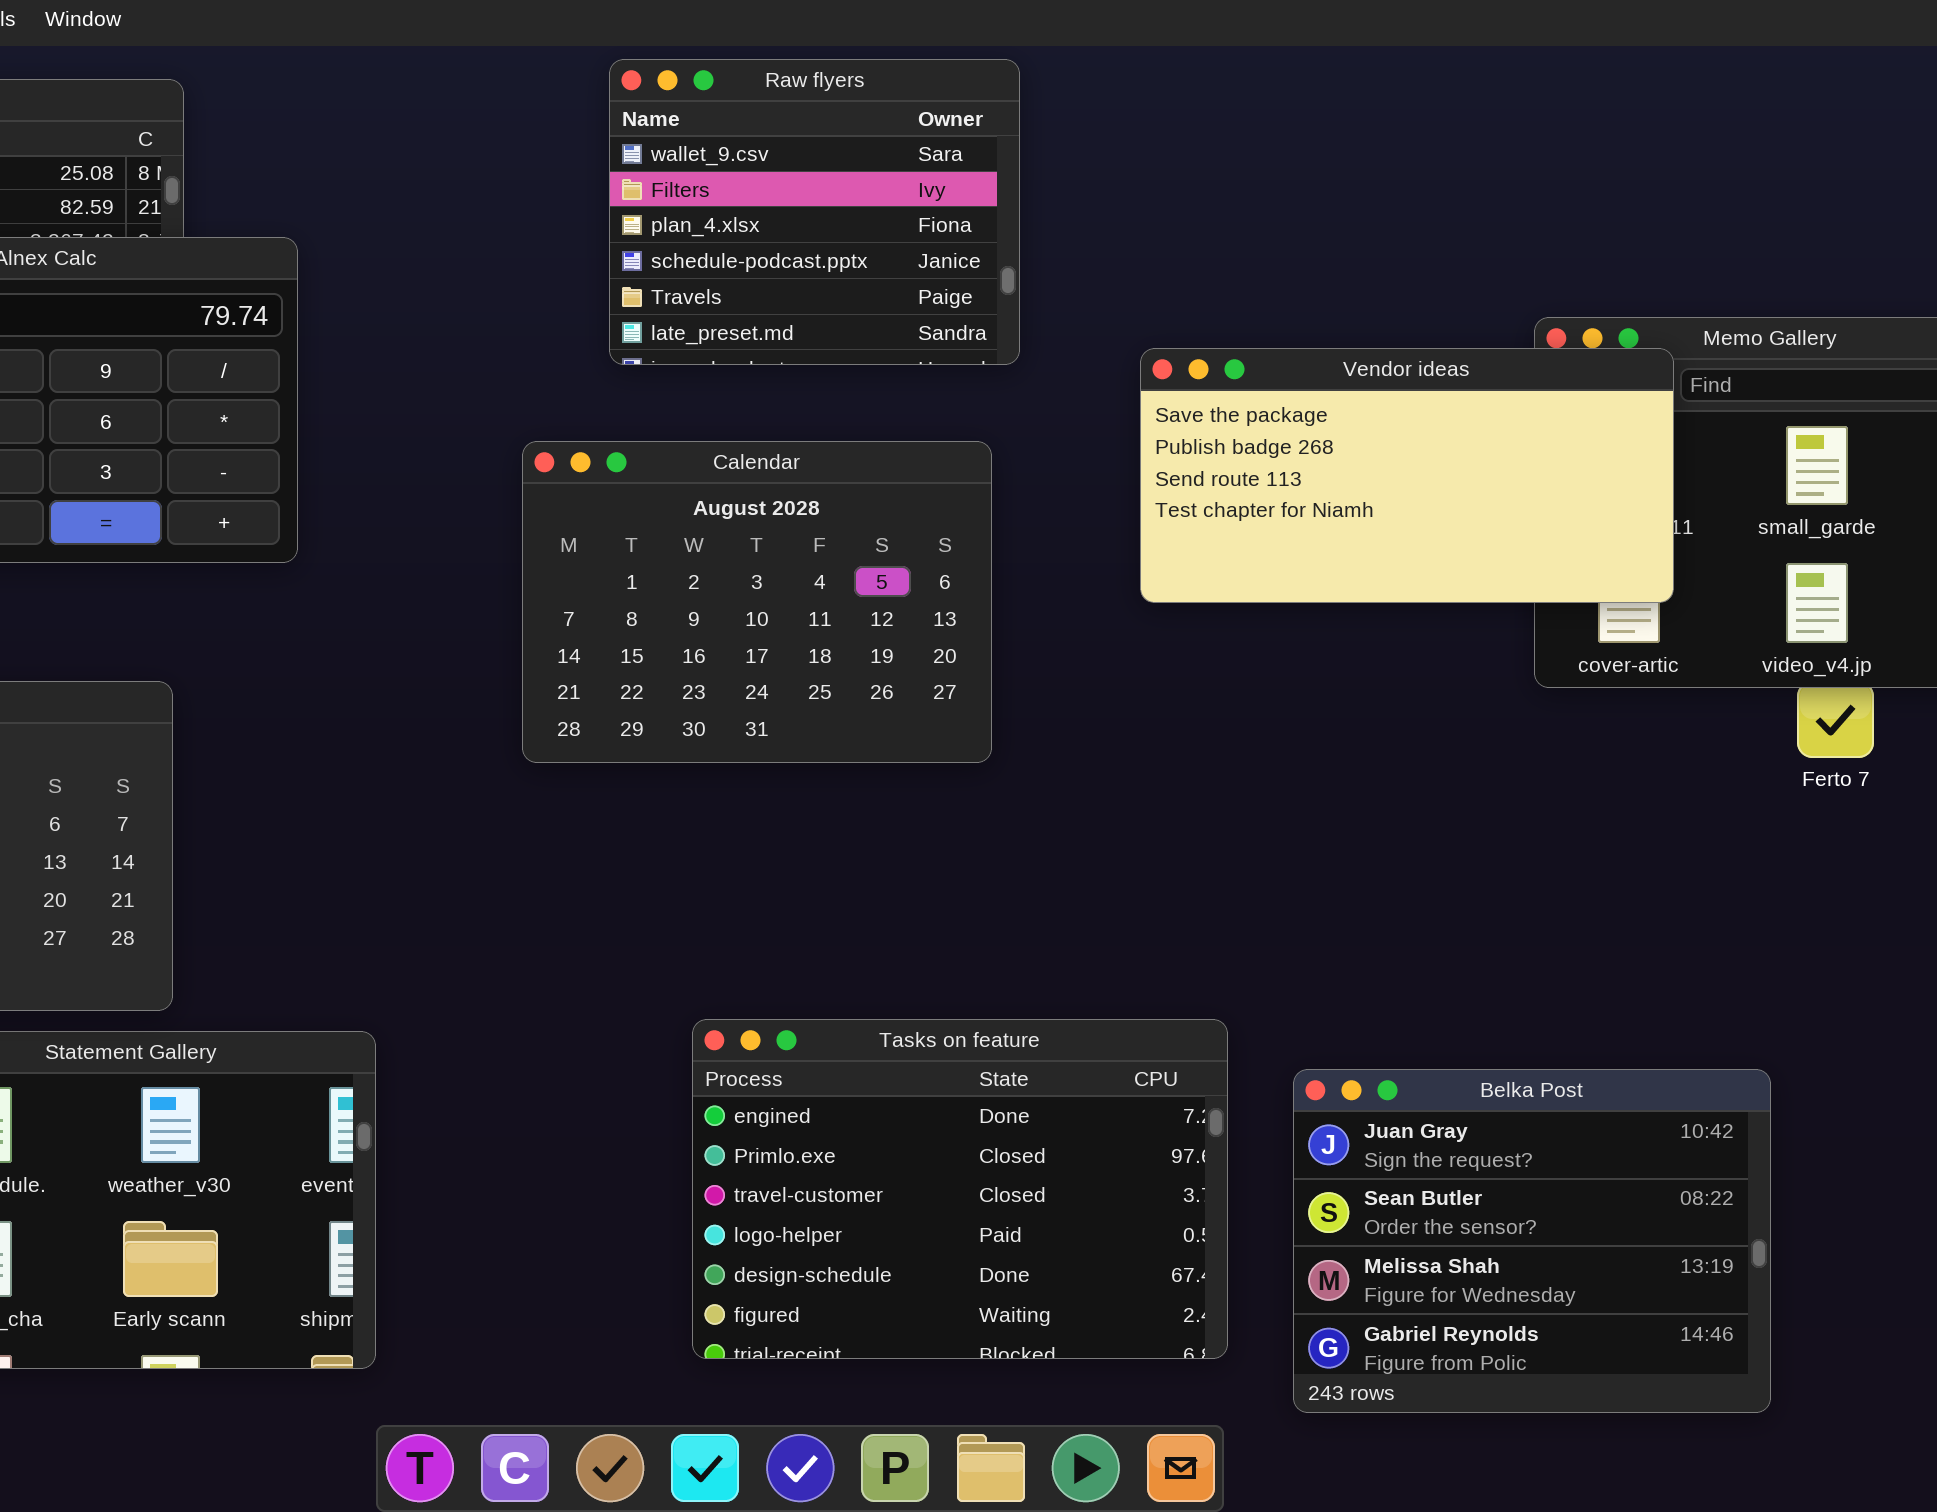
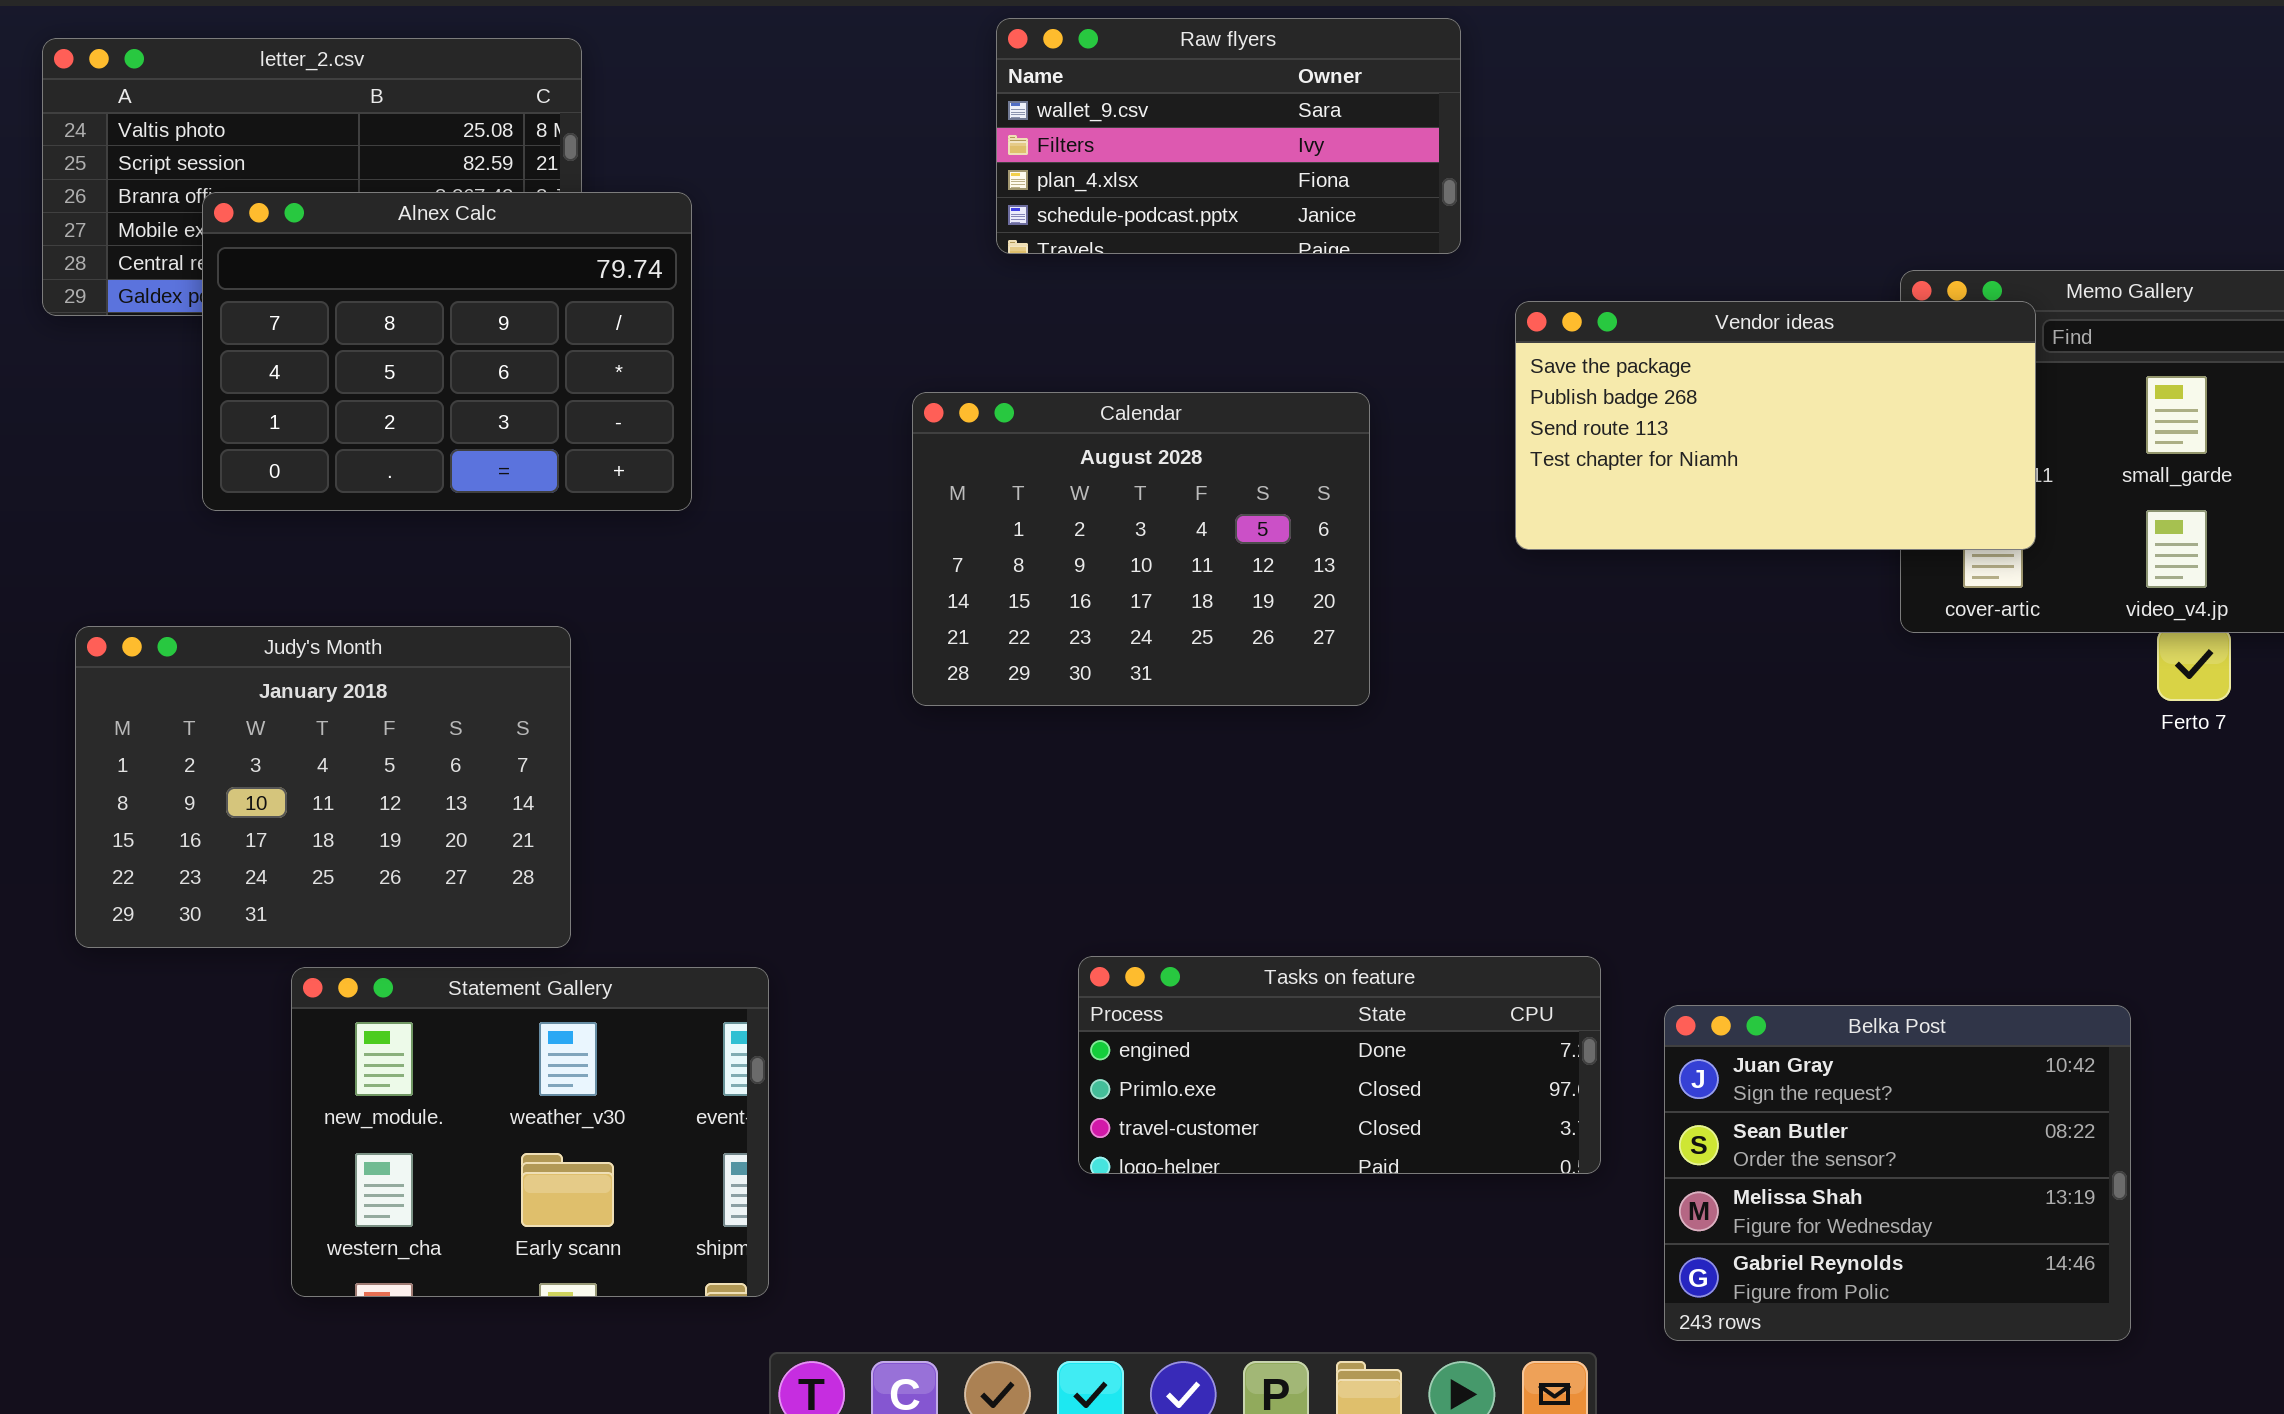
Raw flyers: [609,59,1020,365] -> [996,18,1461,254], resized
Tasks on feature: [692,1019,1228,1359] -> [1078,956,1601,1174], resized

